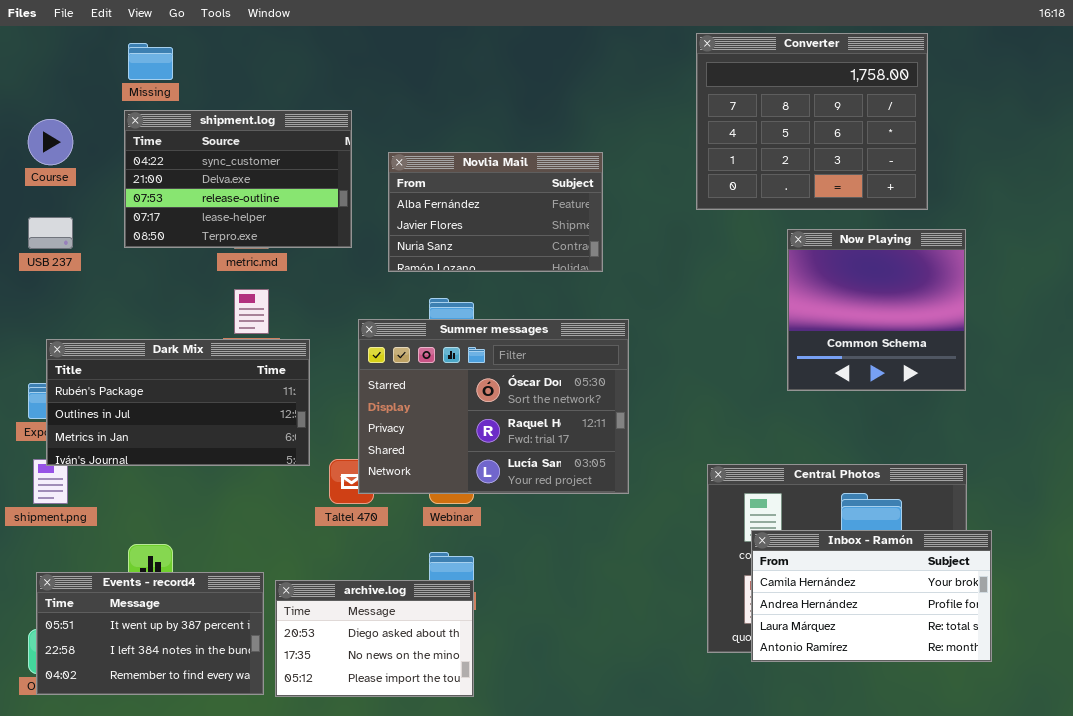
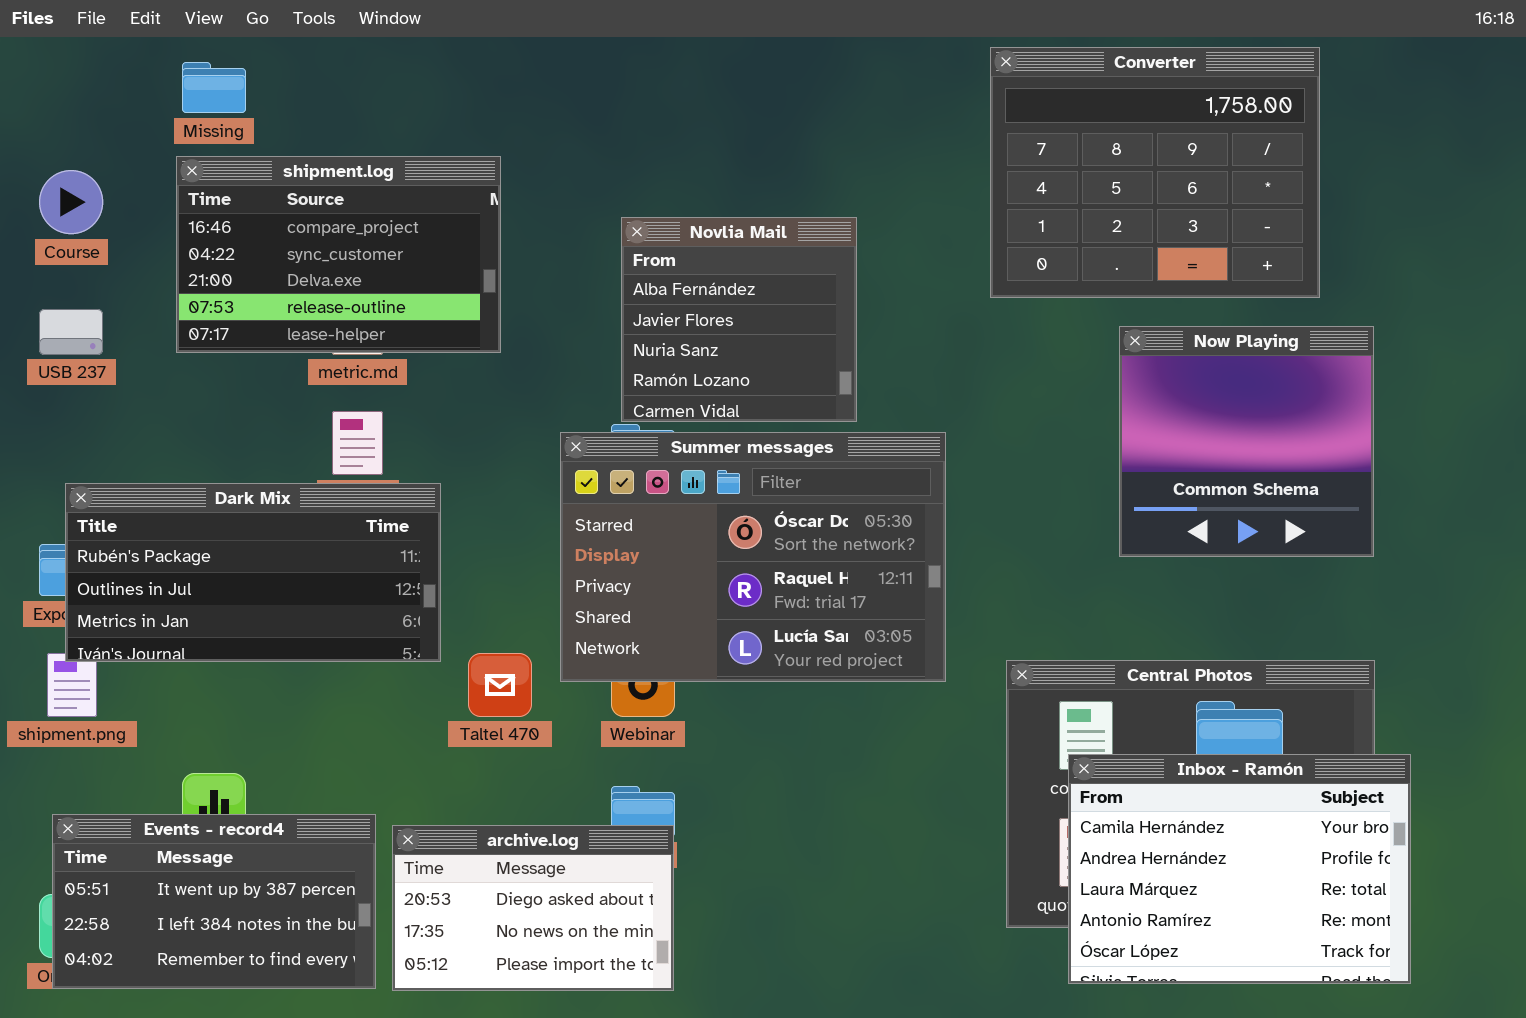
shipment.log: [124,110,352,248] -> [176,156,501,353], scrolled up 1 row
Novlia Mail: [388,152,603,272] -> [621,217,857,422], resized
Summer messages: [358,319,629,494] -> [560,432,946,682], moved
Inbox - Ramón: [751,530,992,662] -> [1068,754,1411,984], resized

